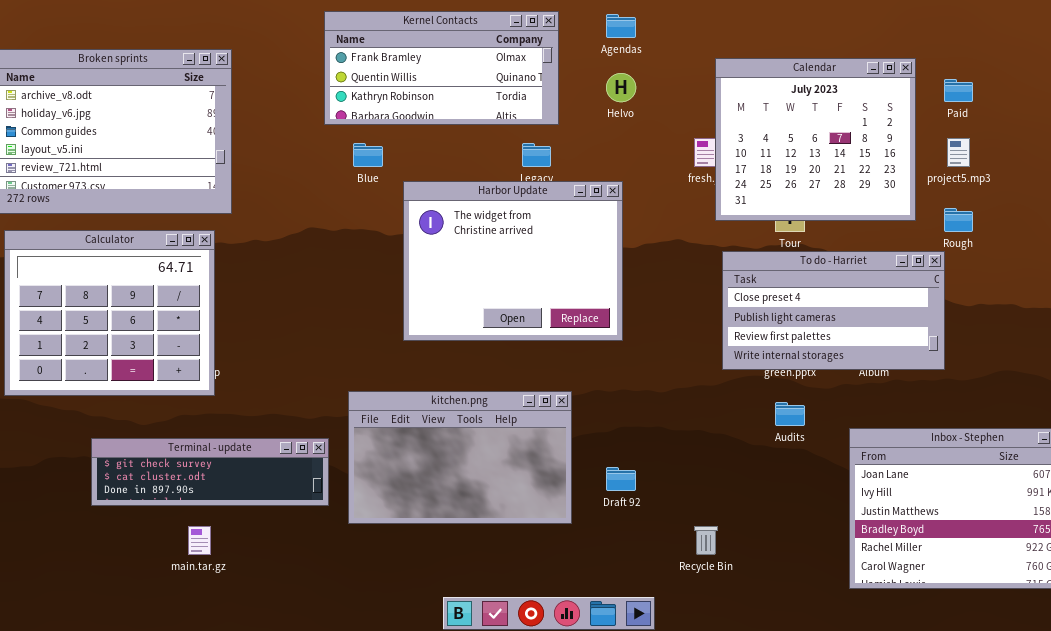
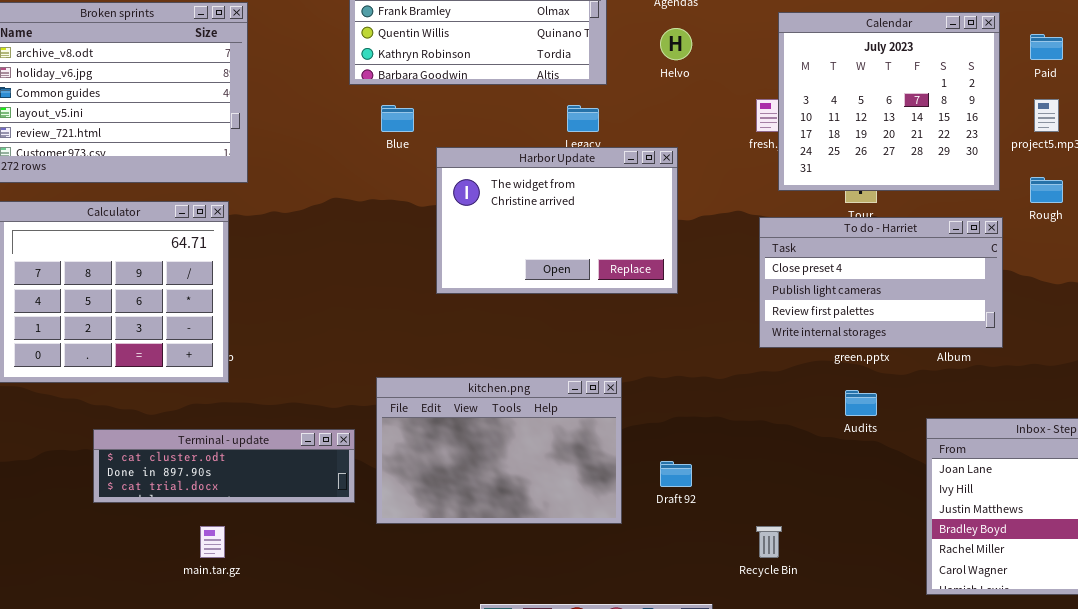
Harbor Update: [403,181,623,341] -> [436,147,678,294], resized
To do - Harriet: [722,251,945,370] -> [759,217,1003,348], moved
Terminal - update: [91,438,329,506] -> [93,429,355,503], scrolled down 1 row

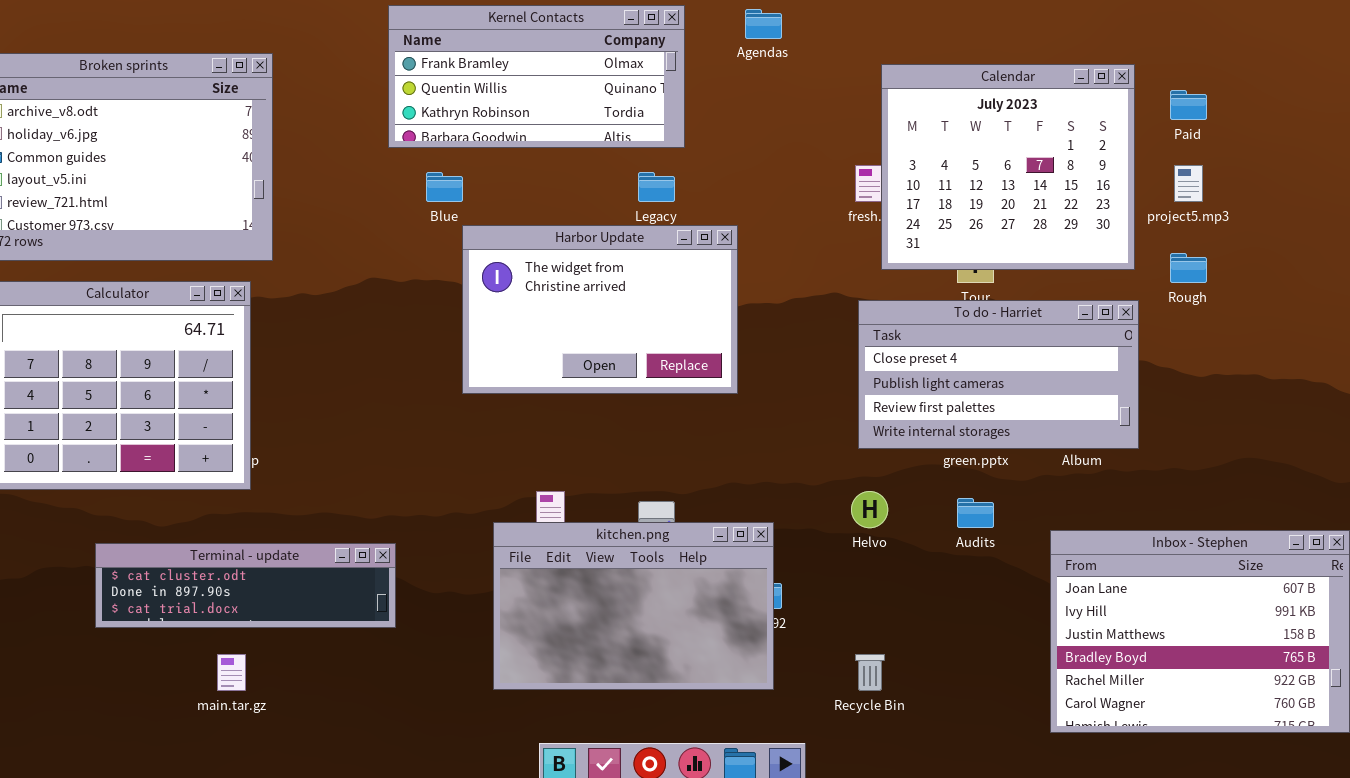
Helvo: [660,28,692,60] -> [851,491,888,528], moved
Harbor Update: [436,147,678,294] -> [462,225,738,394], moved
kitchen.png: [376,377,622,524] -> [493,522,774,690], moved

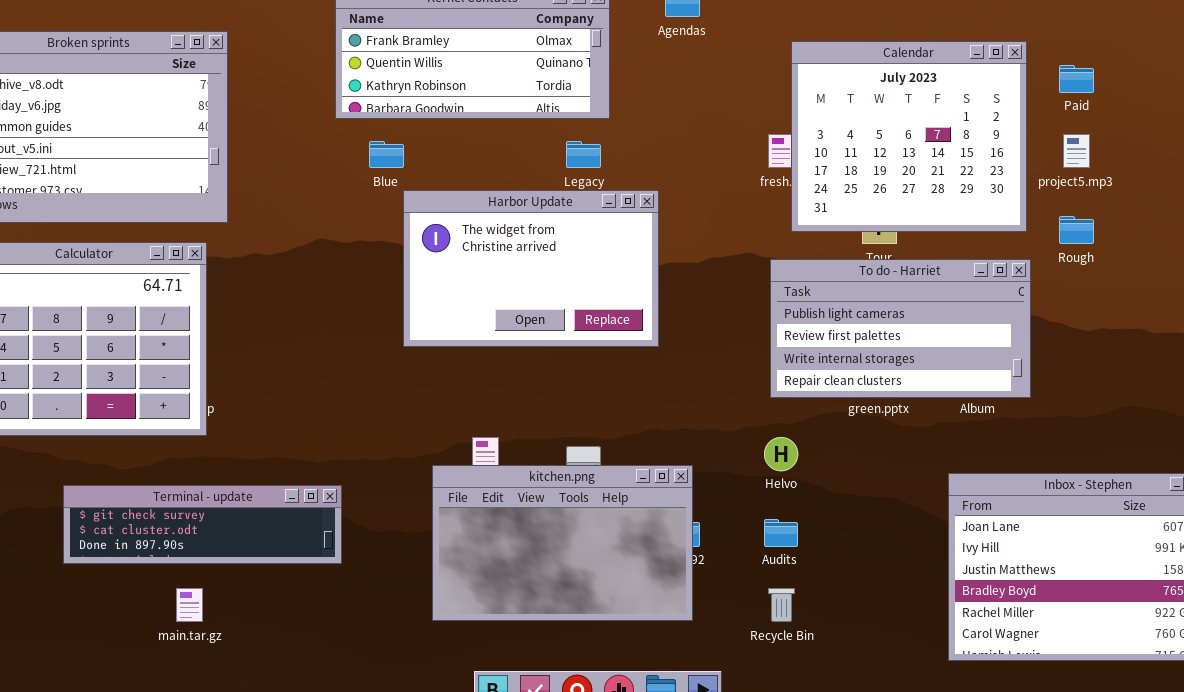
To do - Harriet: [858,300,1139,449] -> [770,259,1031,398], scrolled down 1 row
Audits: [957,498,994,528] -> [764,519,798,547], moved
Terminal - update: [95,543,396,628] -> [63,485,342,564], scrolled up 1 row

